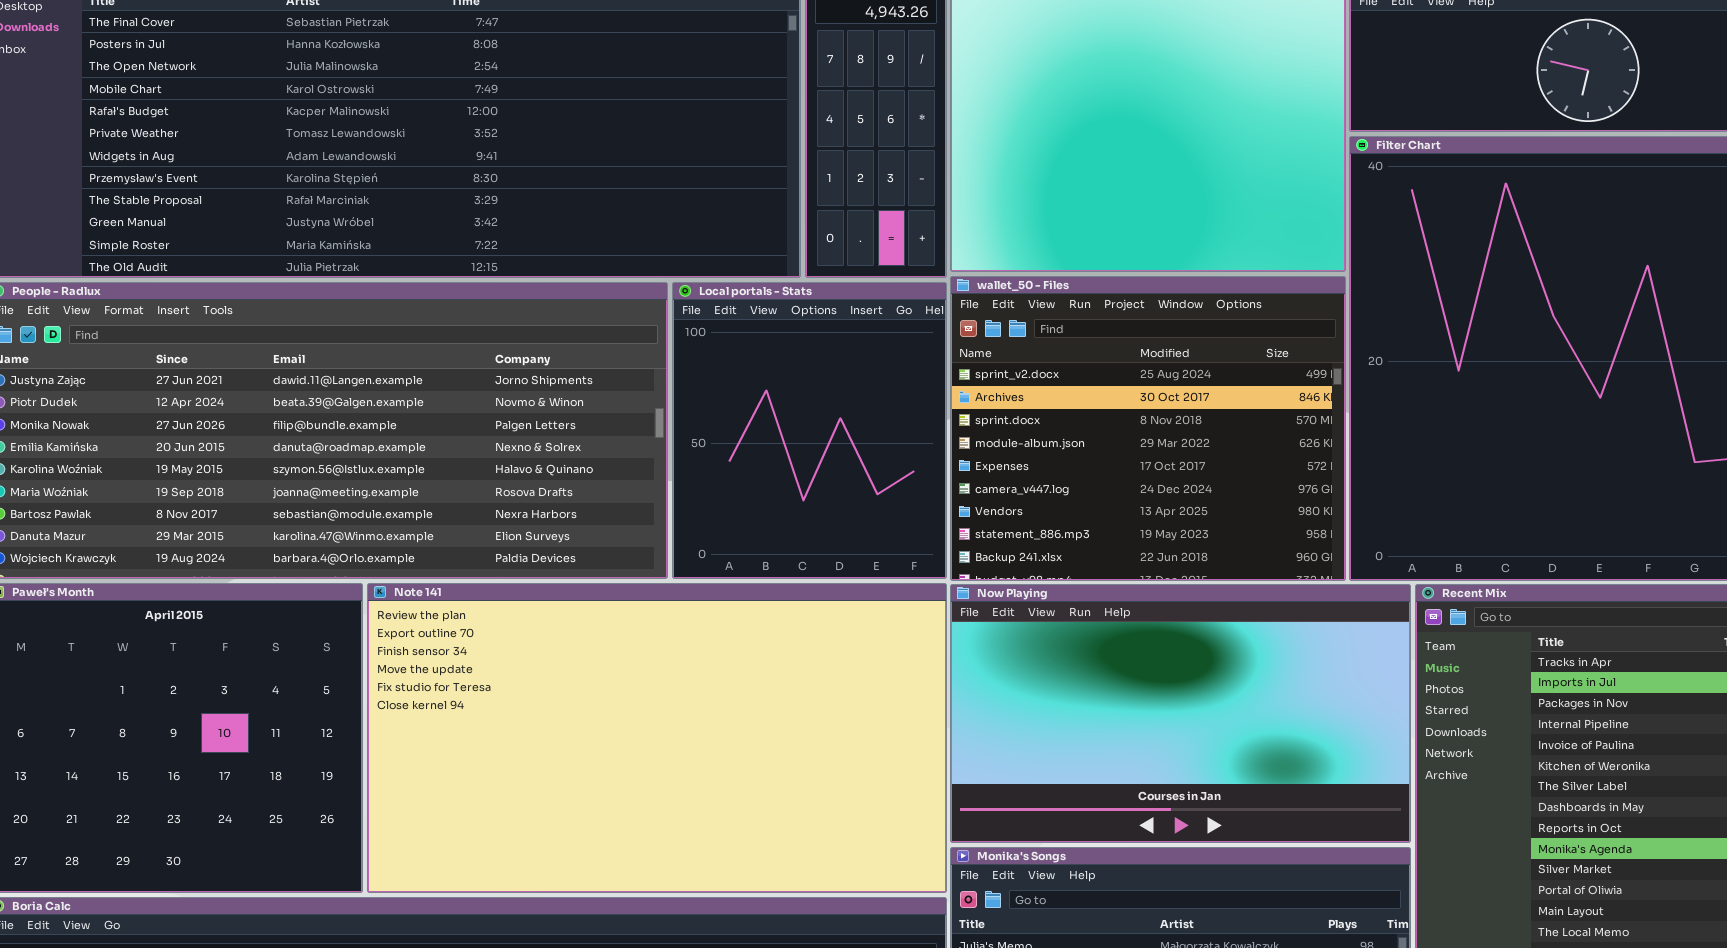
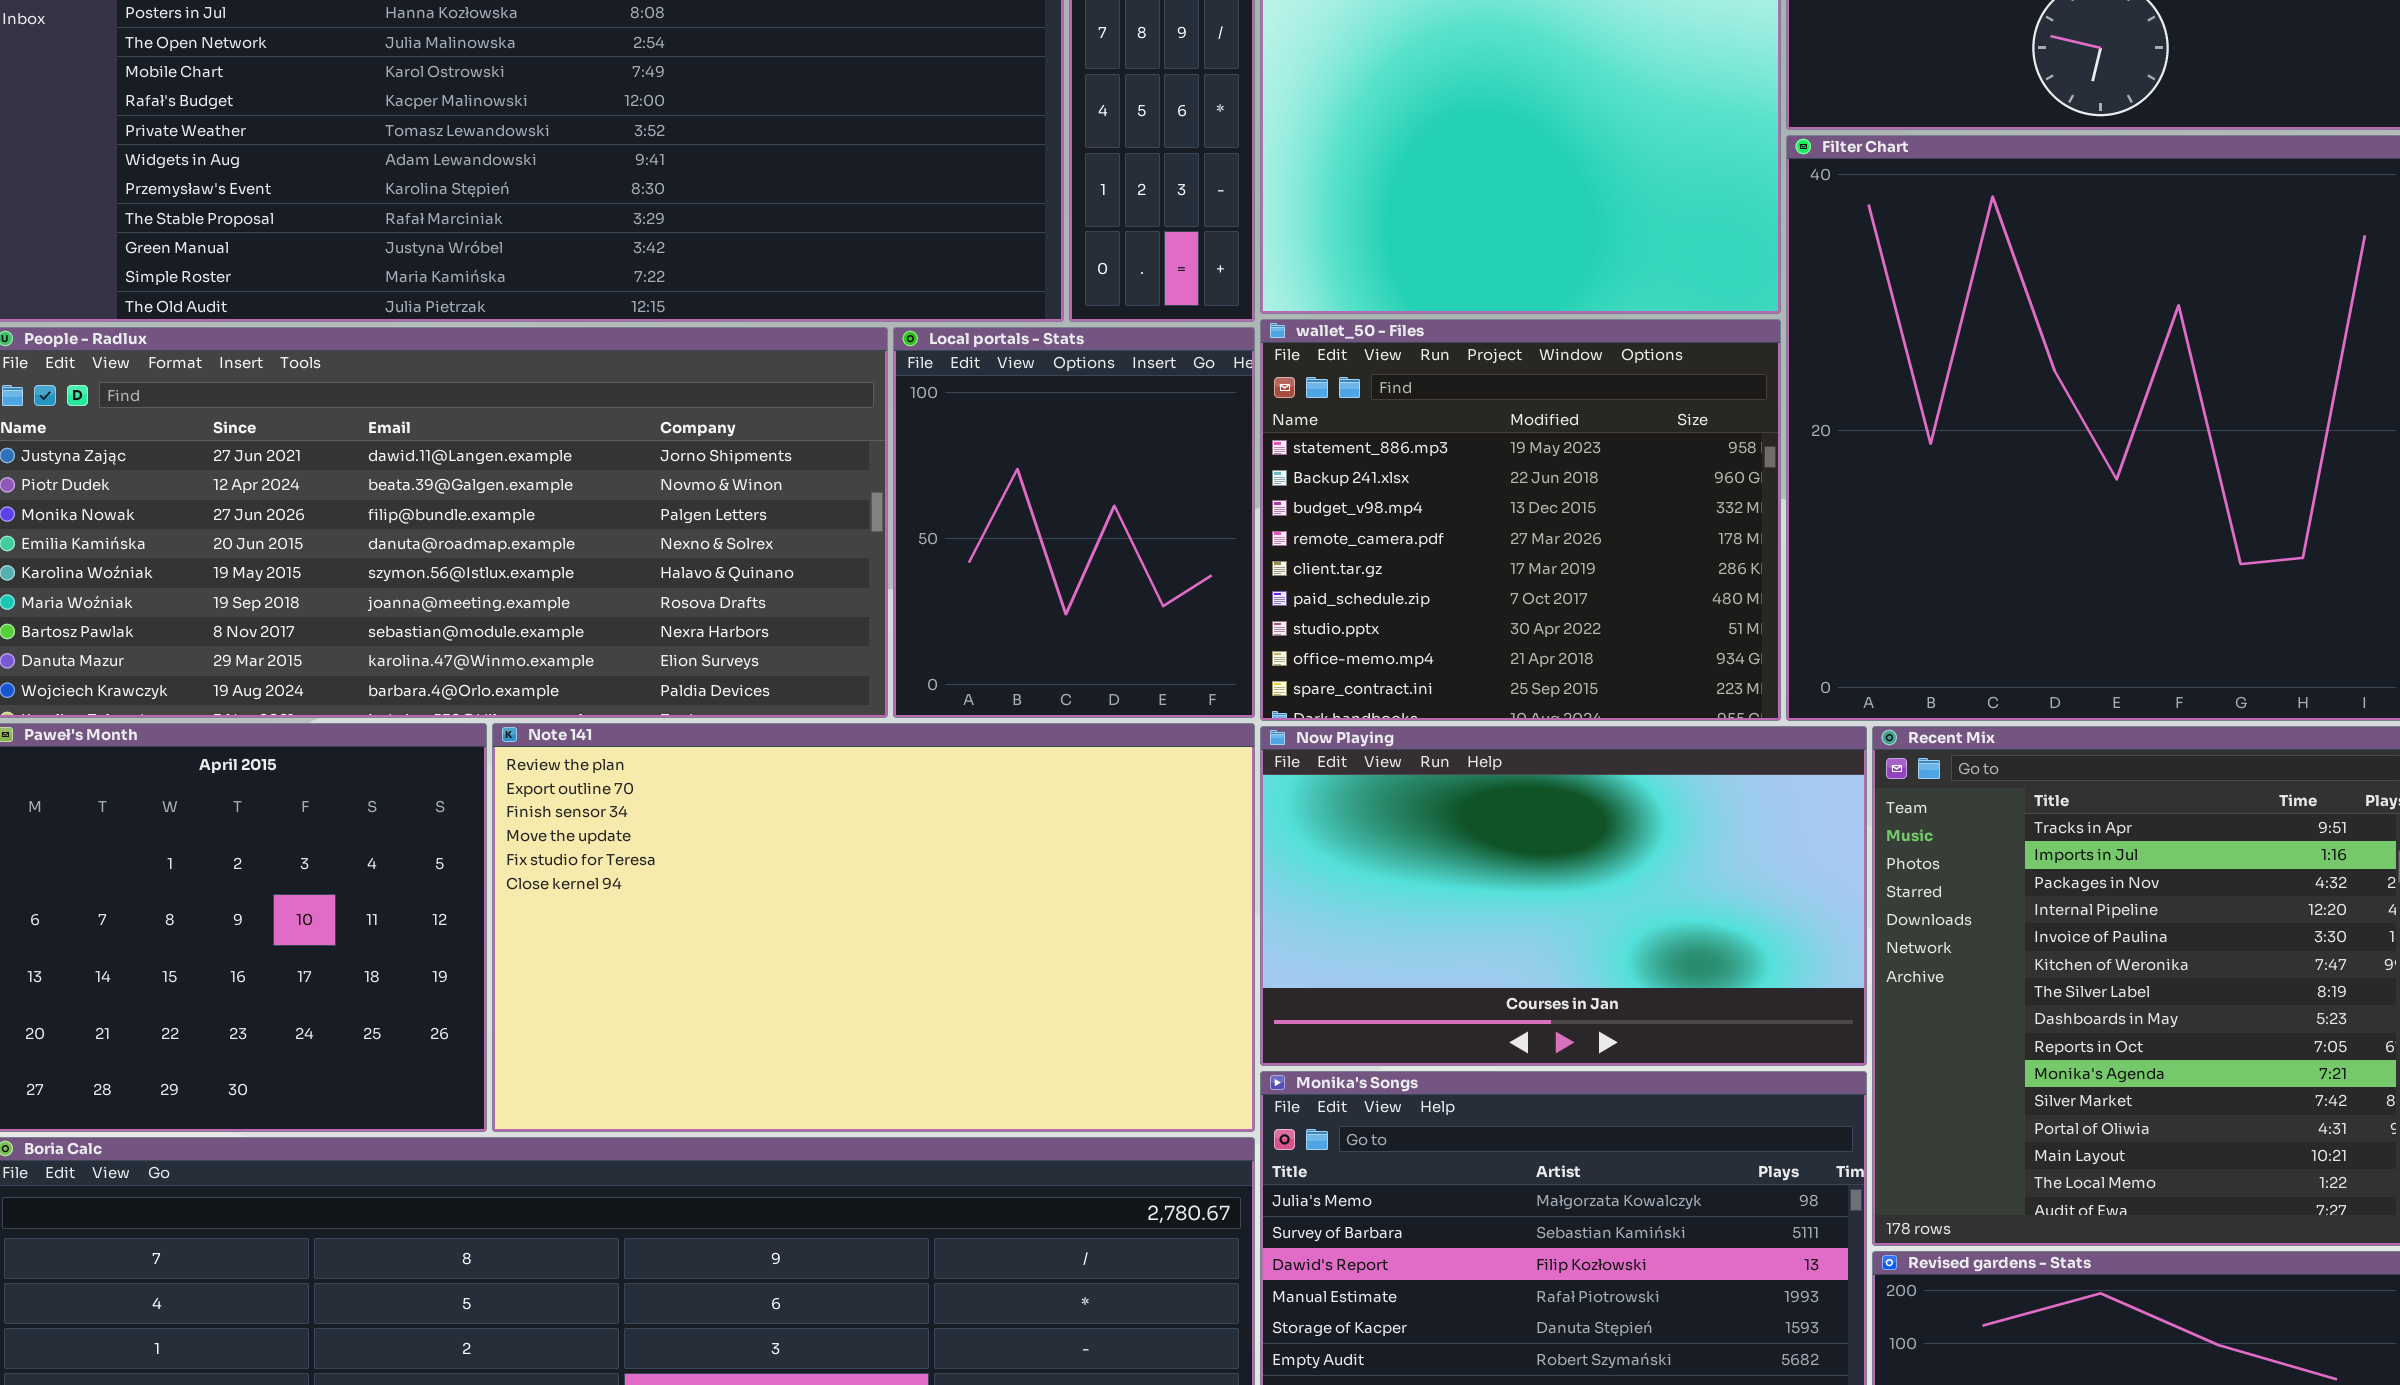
wallet_50 - Files: [950,276,1346,581] -> [1260,319,1781,721], scrolled down 7 rows

